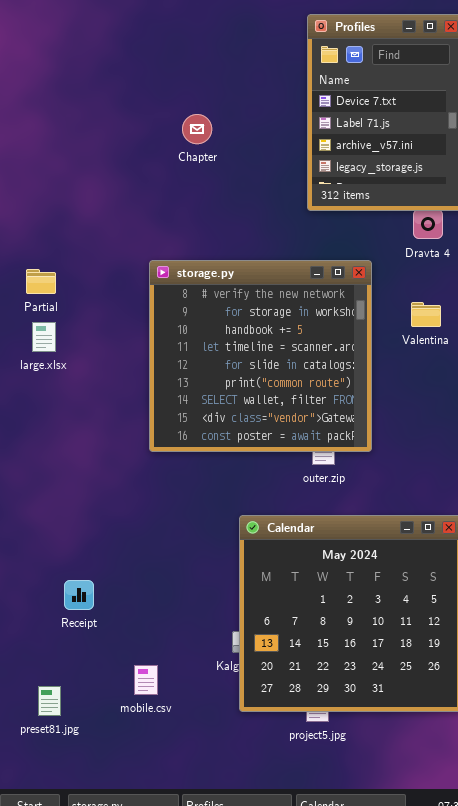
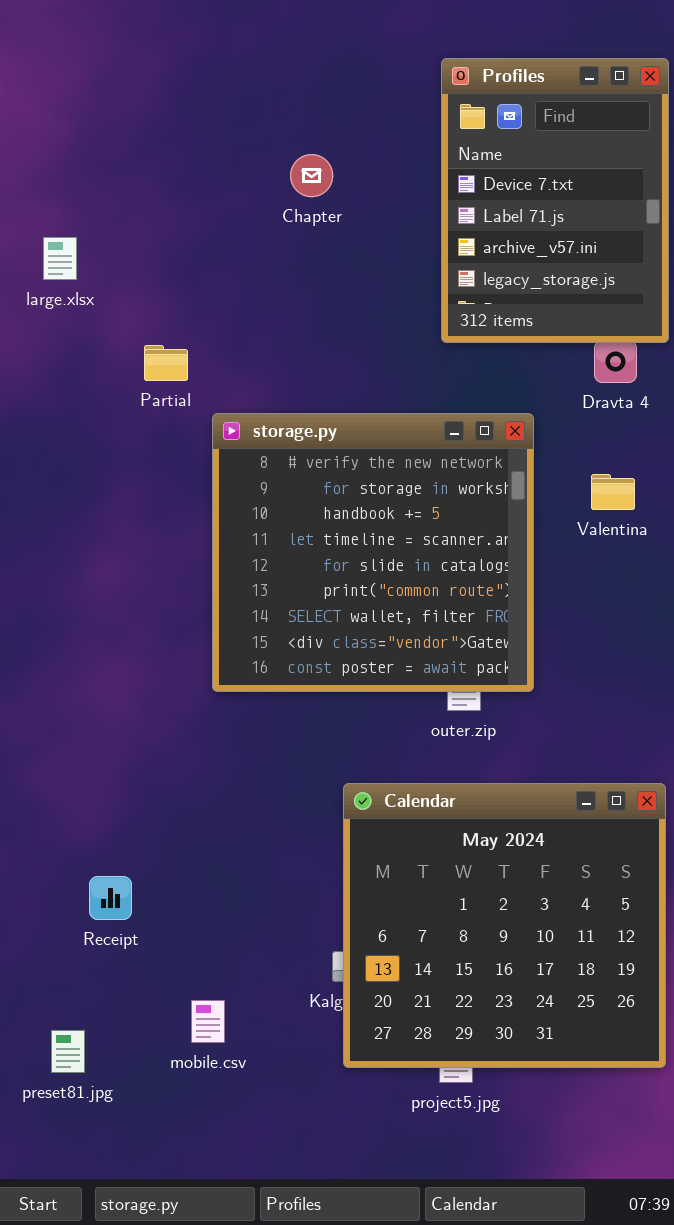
Chapter: [182,114,212,144] -> [290,154,333,197], moved
Partial: [26,269,56,294] -> [144,345,188,381], moved
large.xlsx: [32,322,56,352] -> [43,237,77,280], moved

